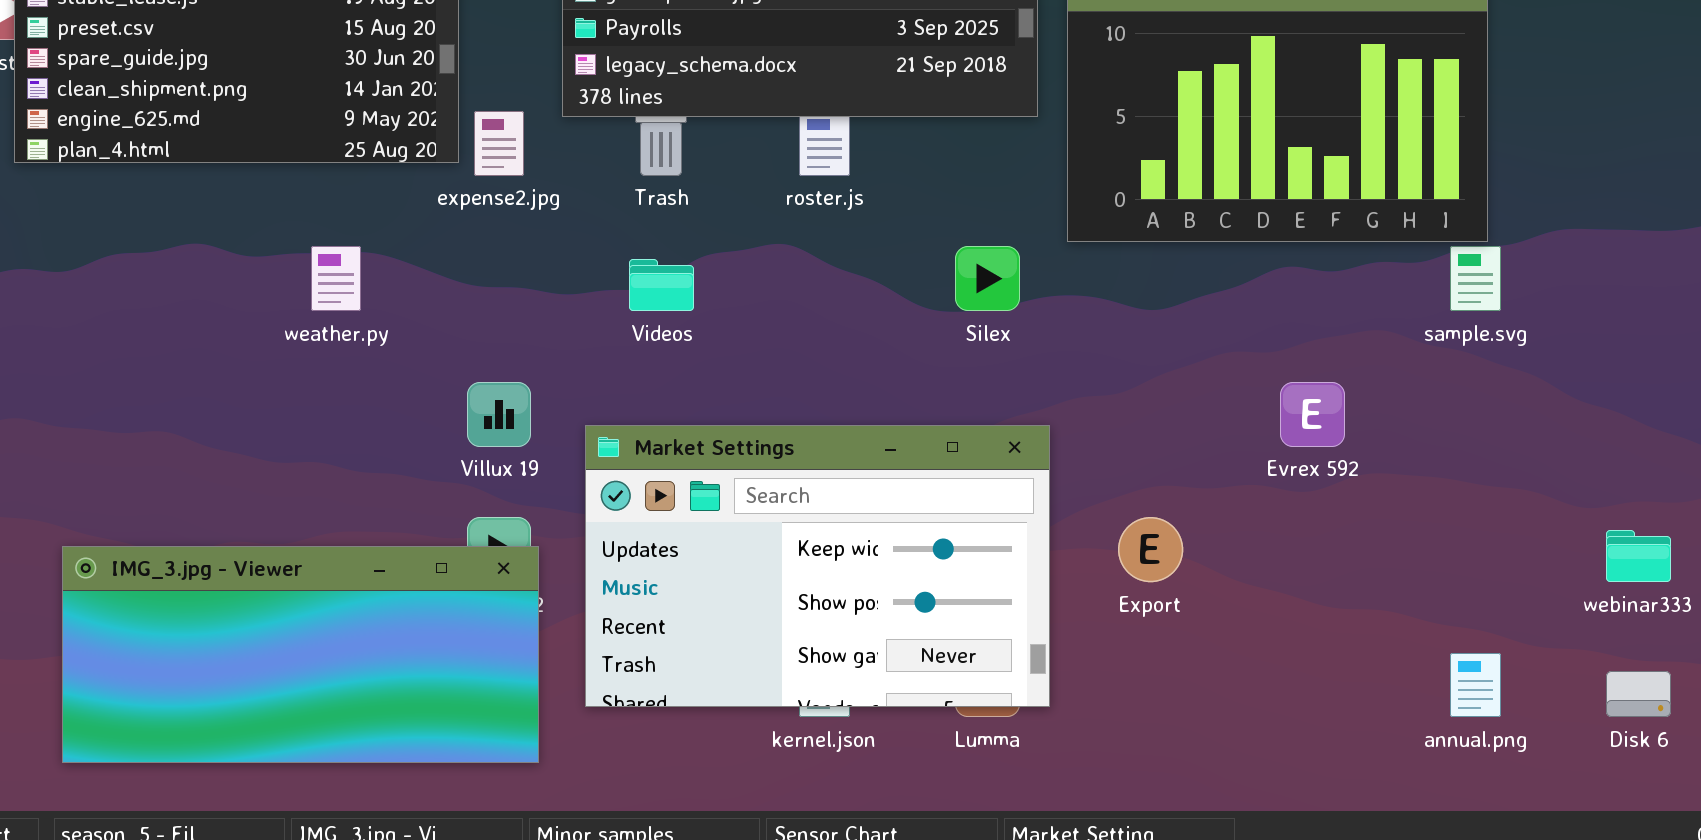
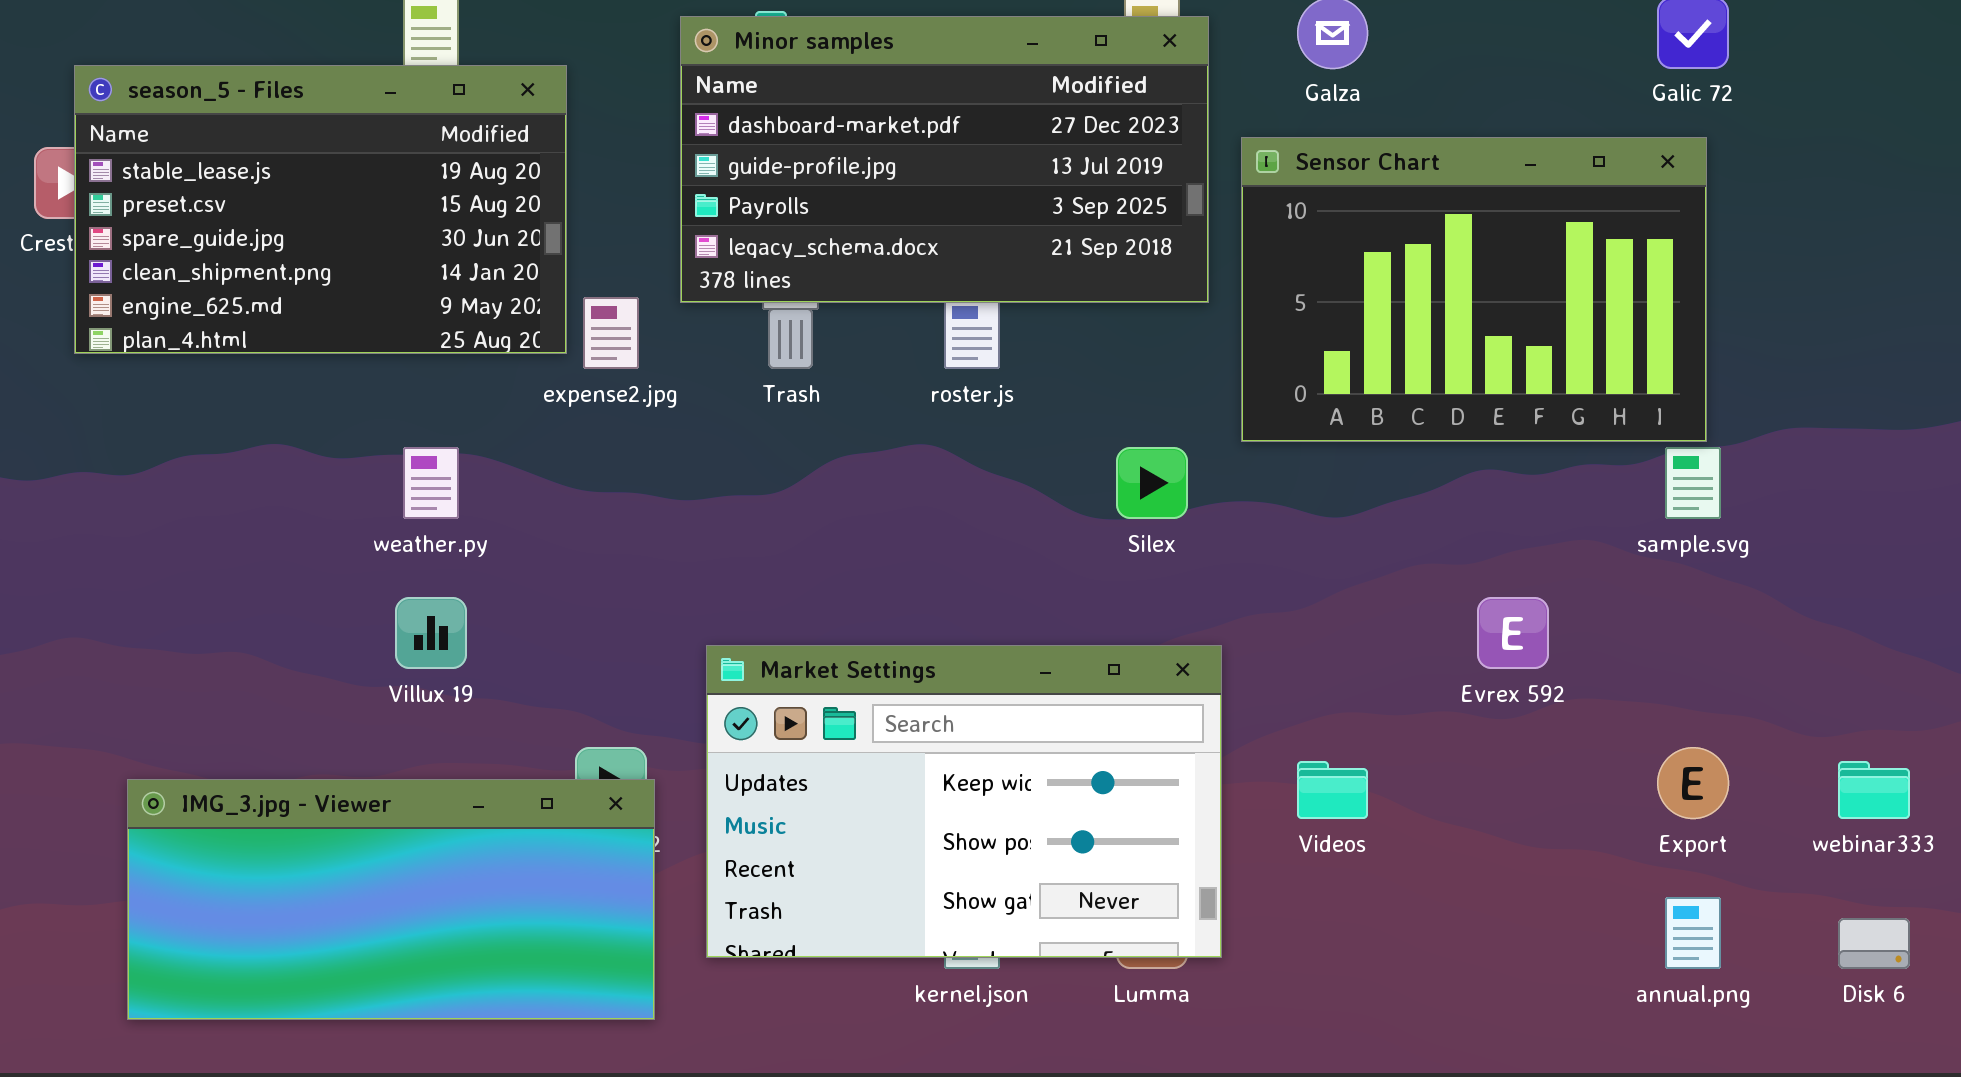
Videos: [629,259,694,311] -> [1297,761,1368,819], moved
Villux 19: [467,382,531,447] -> [395,597,467,669], moved
Export: [1118,517,1183,582] -> [1657,747,1729,819], moved

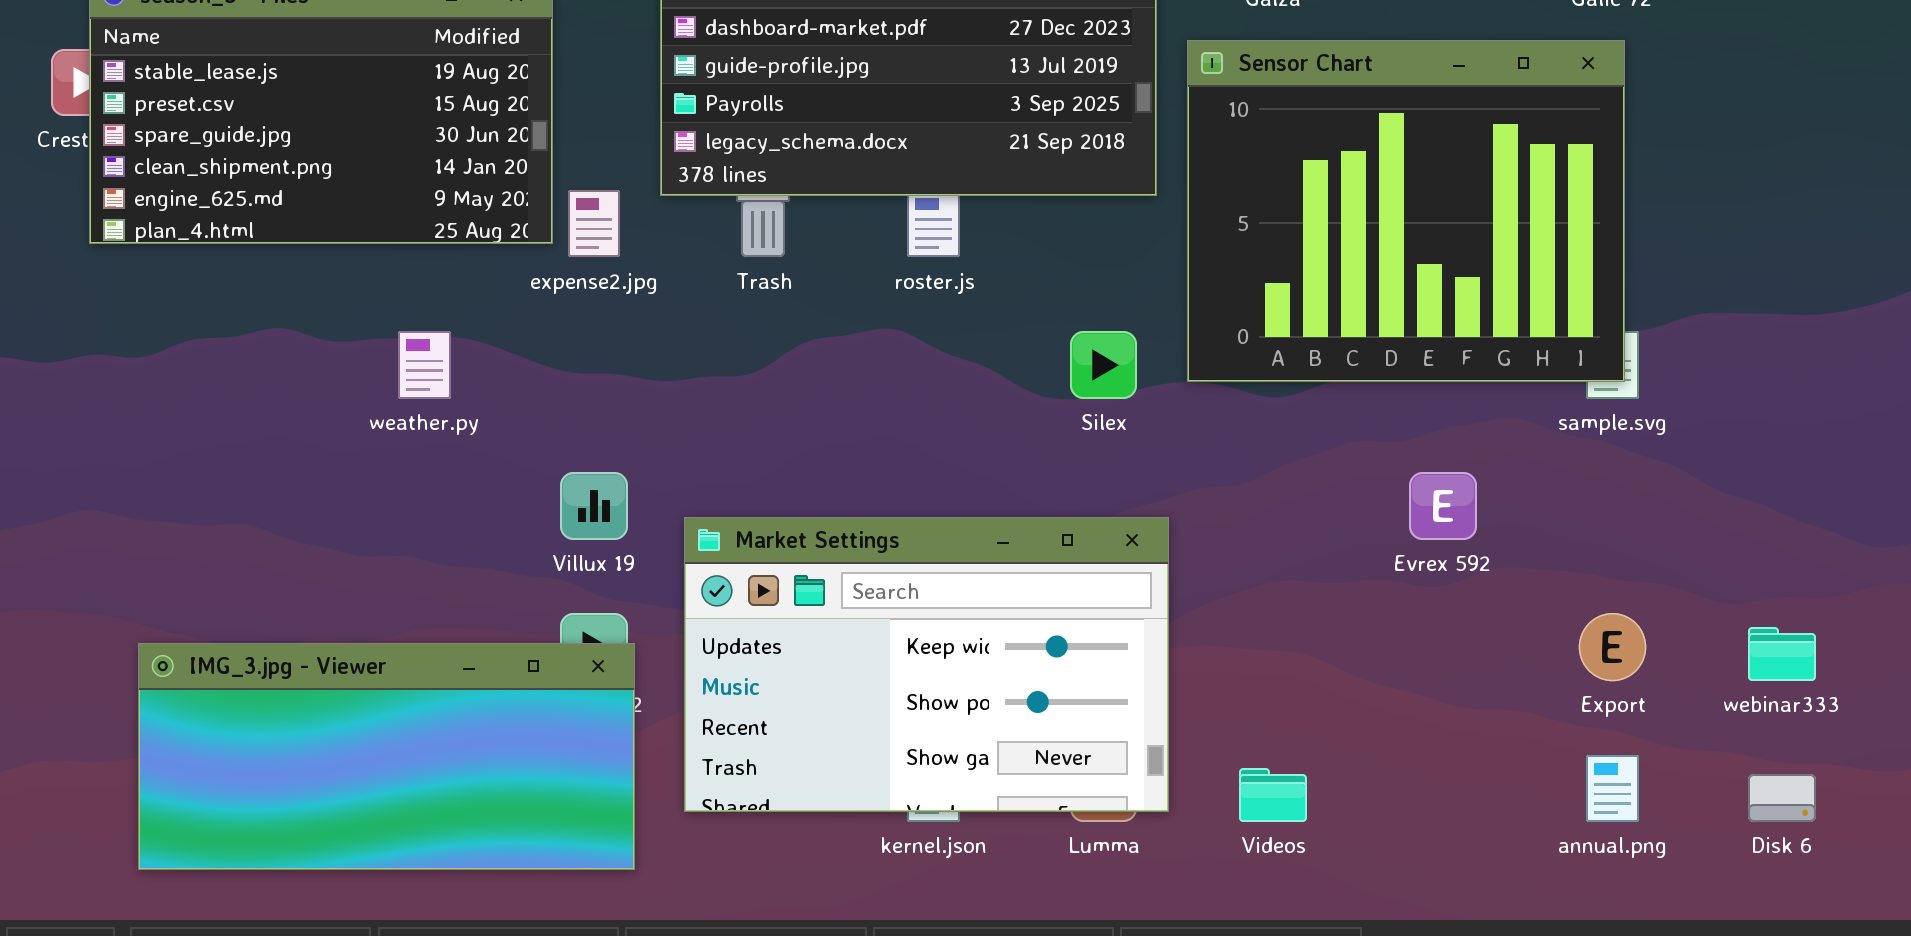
Sensor Chart: [1241,137,1707,442] -> [1187,40,1625,382], resized
Villux 19: [395,597,467,669] -> [560,472,628,540], moved
Videos: [1297,761,1368,819] -> [1239,768,1307,822], moved

